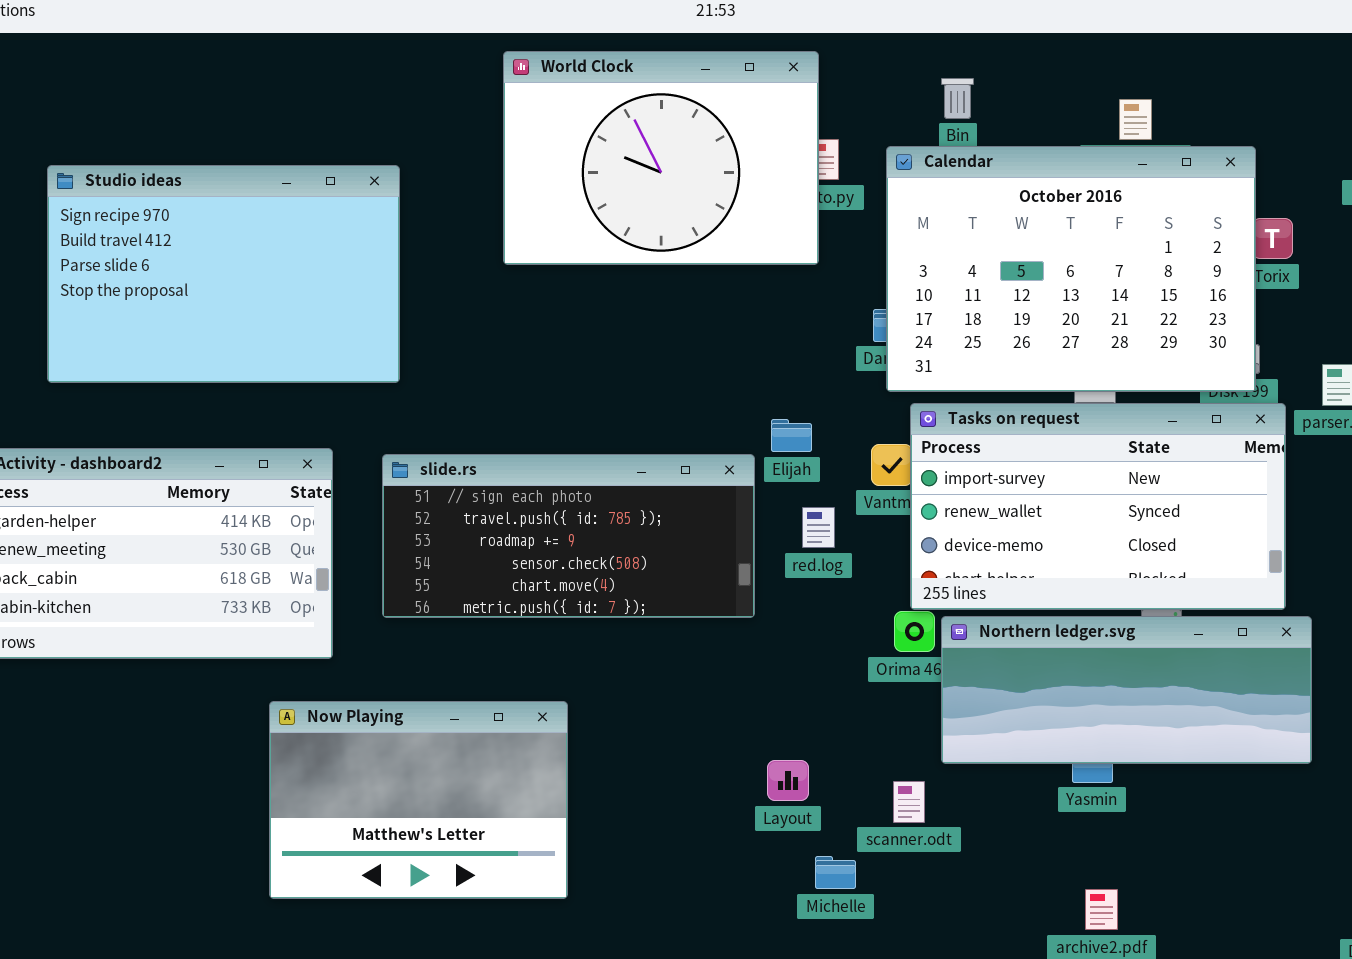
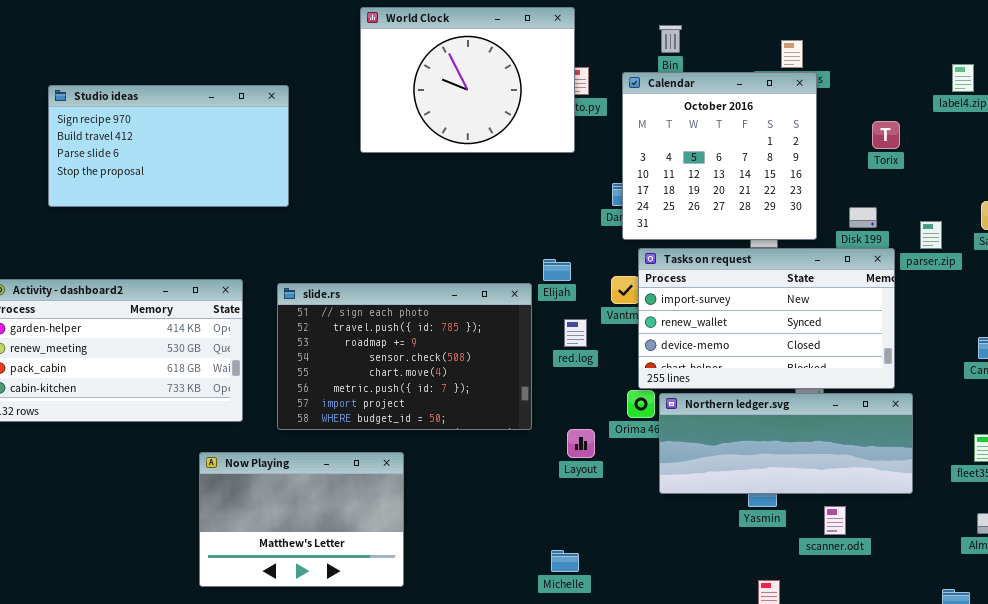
Calendar: [886,146,1256,392] -> [622,72,817,240], resized
Studio ideas: [47,165,400,383] -> [48,85,289,207], resized
slide.rs: [382,454,755,618] -> [277,283,532,430], resized
Layout: [767,760,809,801] -> [567,429,595,458], moved
scanner.odt: [893,781,925,823] -> [824,506,846,535], moved
Michelle: [815,856,856,889] -> [551,550,579,572], moved

